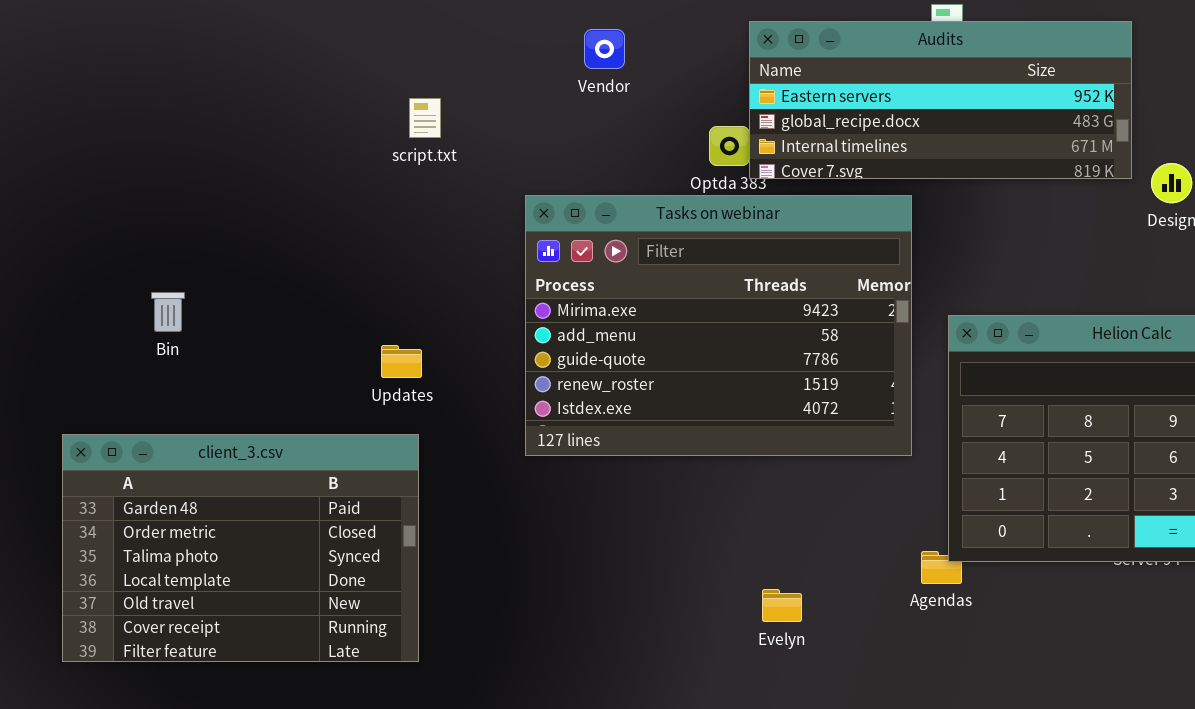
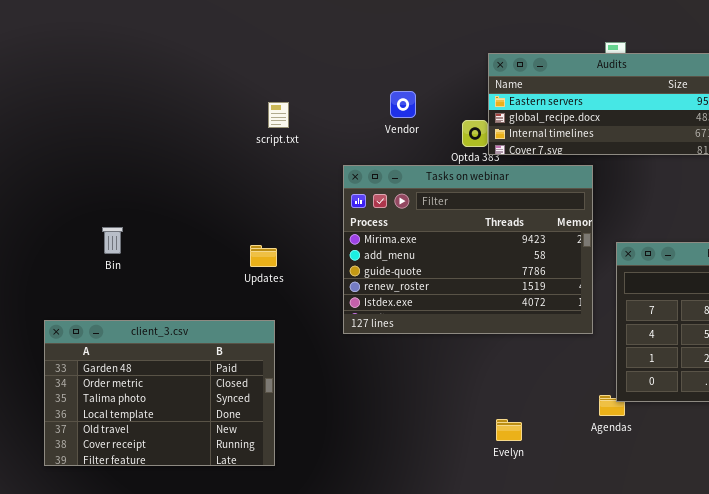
Vendor: [584,29,625,69] -> [390,91,416,118], moved
Updates: [381,345,422,378] -> [250,245,277,267], moved

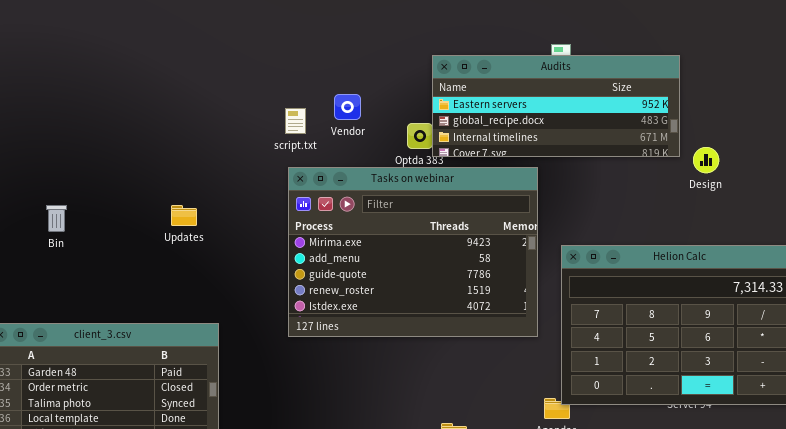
script.txt: [268,102,289,128] -> [285,108,306,134], moved
Bin: [102,227,123,254] -> [46,205,67,232], moved
Updates: [250,245,277,267] -> [171,205,197,226], moved

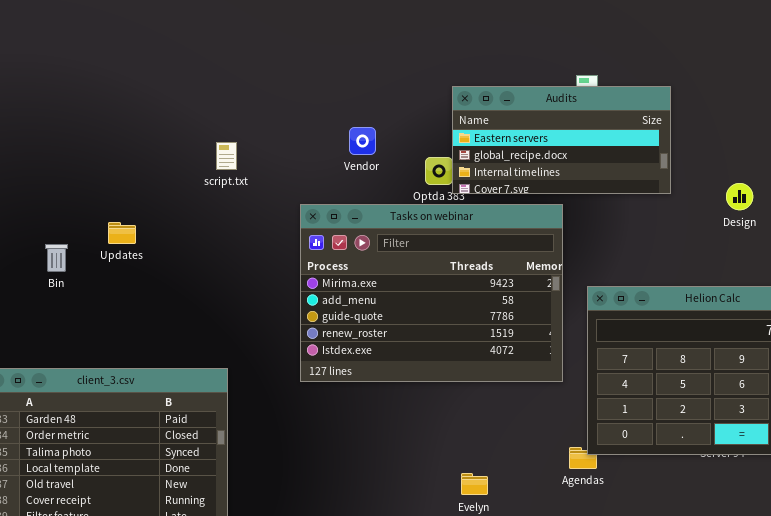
Audits: [432,55,680,157] -> [452,86,671,194], resized
script.txt: [285,108,306,134] -> [216,142,237,170], moved
Updates: [171,205,197,226] -> [108,222,136,244], moved

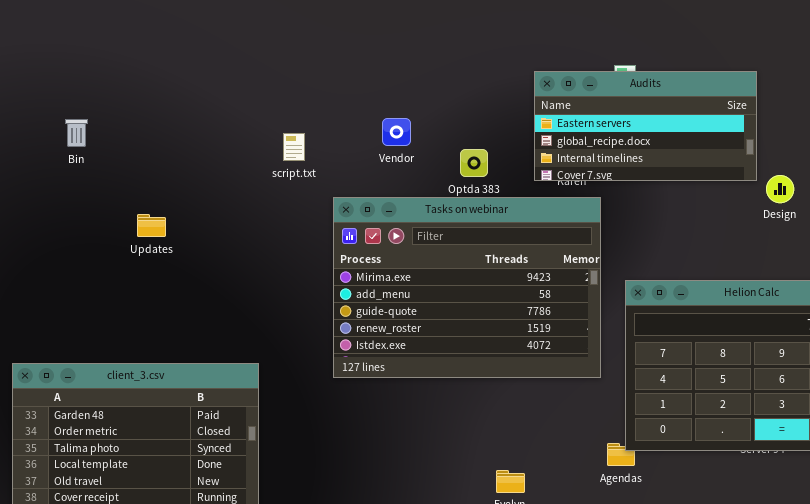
Audits: [452,86,671,194] -> [534,71,757,181], moved
script.txt: [216,142,237,170] -> [283,133,305,161], moved
Bin: [45,244,68,272] -> [65,119,88,147], moved

